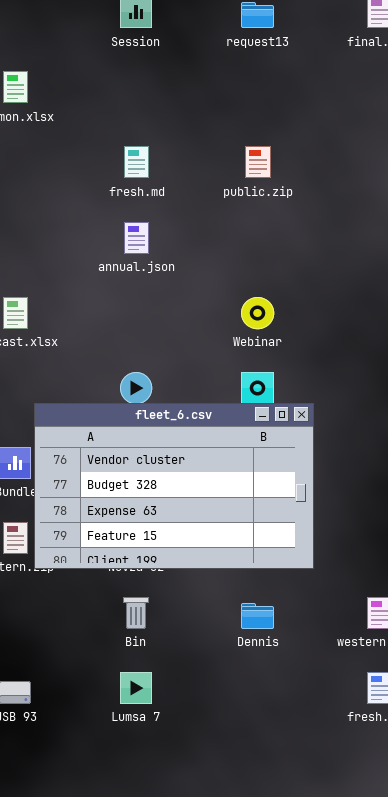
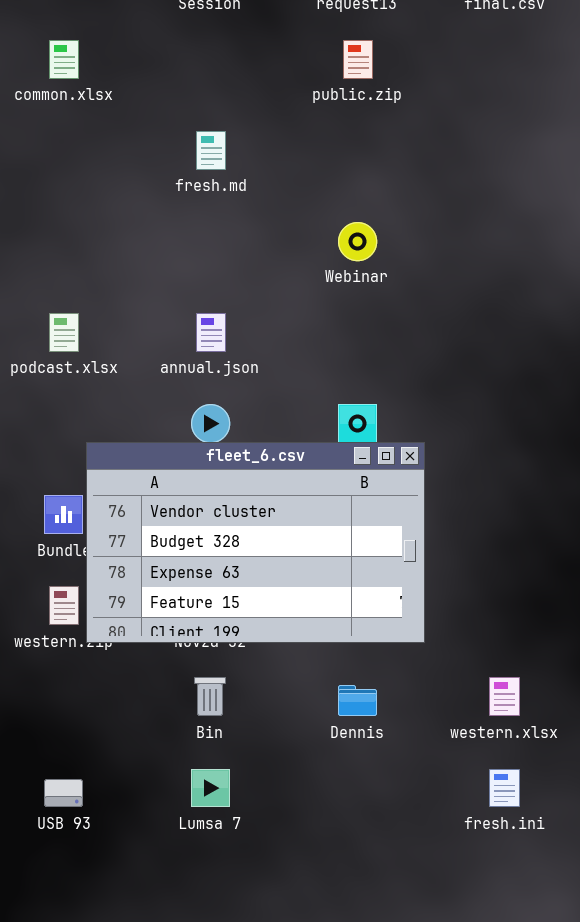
public.zip: [245,146,271,178] -> [343,40,373,79], moved
annual.json: [124,222,149,254] -> [196,313,226,352], moved
Webinar: [241,297,274,329] -> [338,222,377,261], moved

